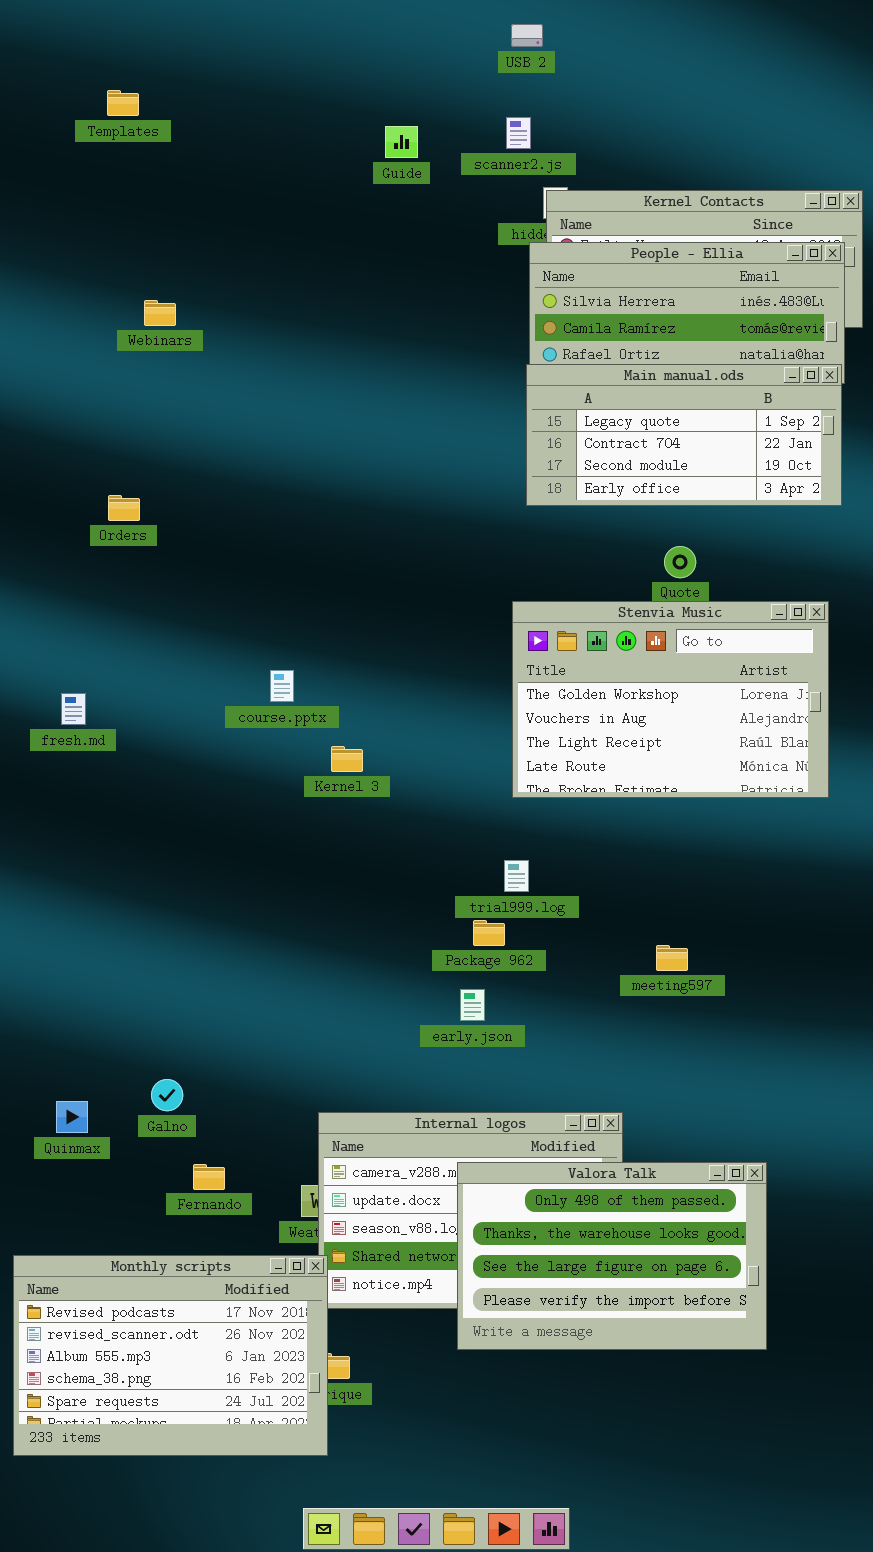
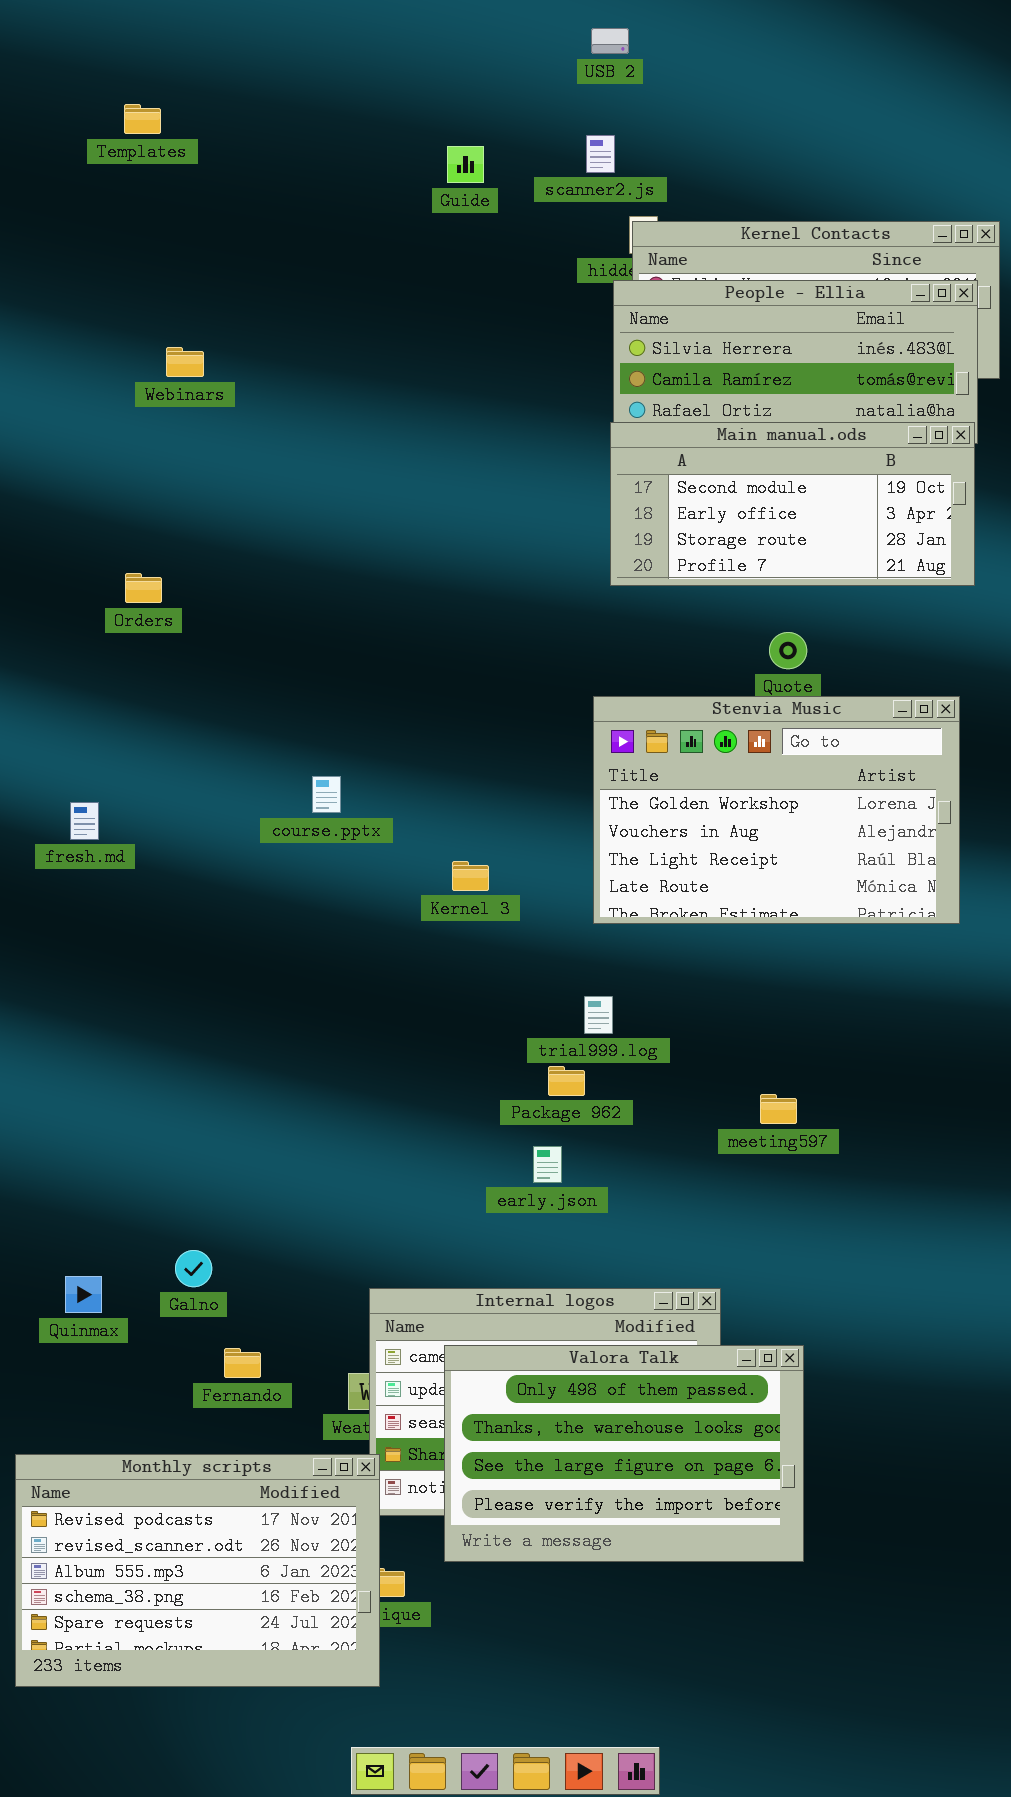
Main manual.ods: [526,364,842,506] -> [610,422,975,586], scrolled down 2 rows
Kernel 3: [331,746,363,772] -> [452,861,489,891], moved
Valora Talk: [457,1162,767,1350] -> [444,1345,804,1562], moved

